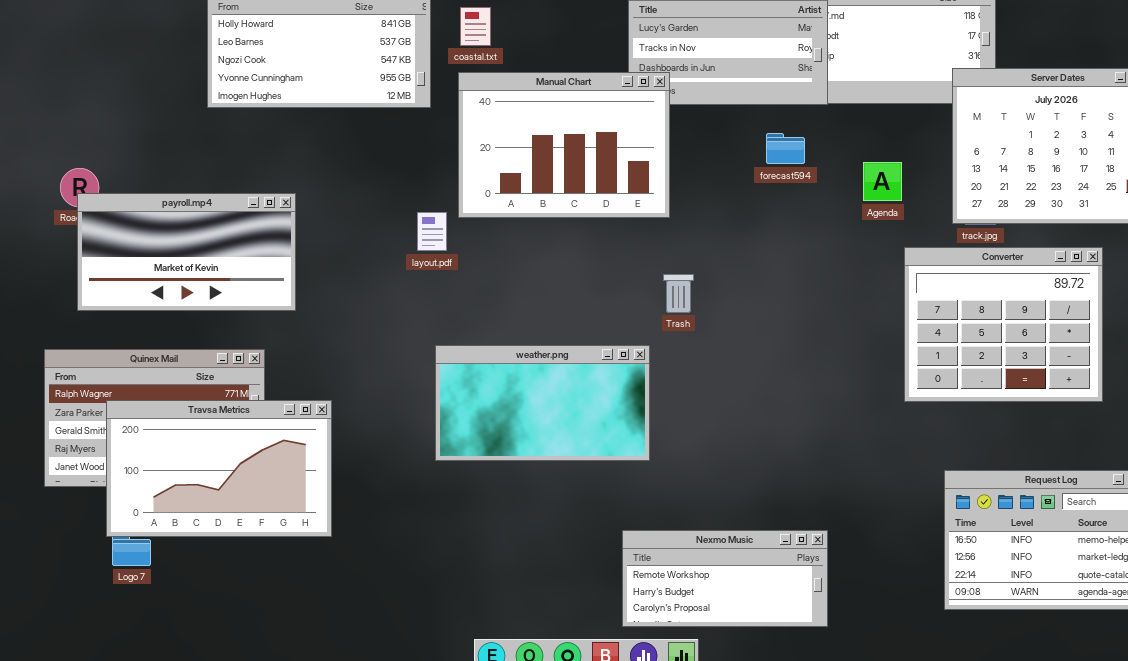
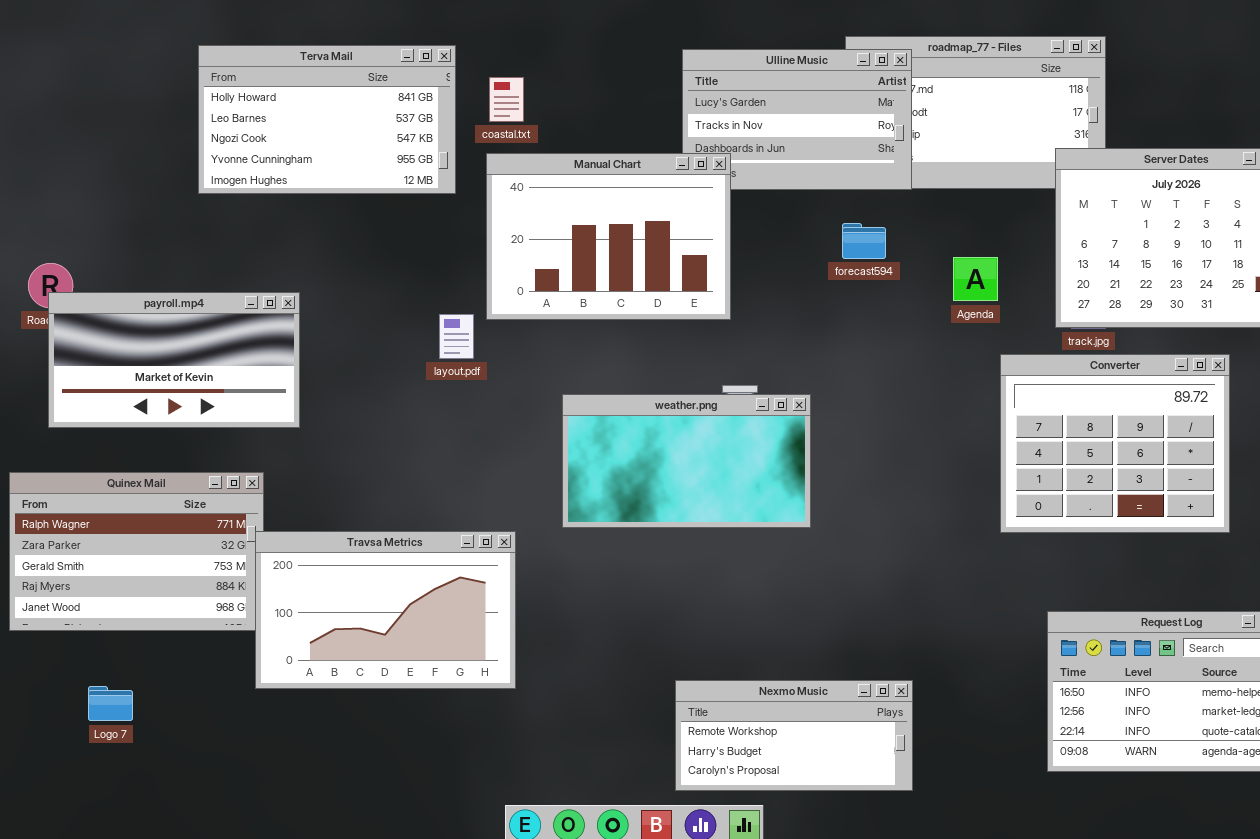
weather.png: [435,345,650,461] -> [562,394,811,528], moved
Travsa Metrics: [106,400,332,537] -> [255,531,516,689], moved

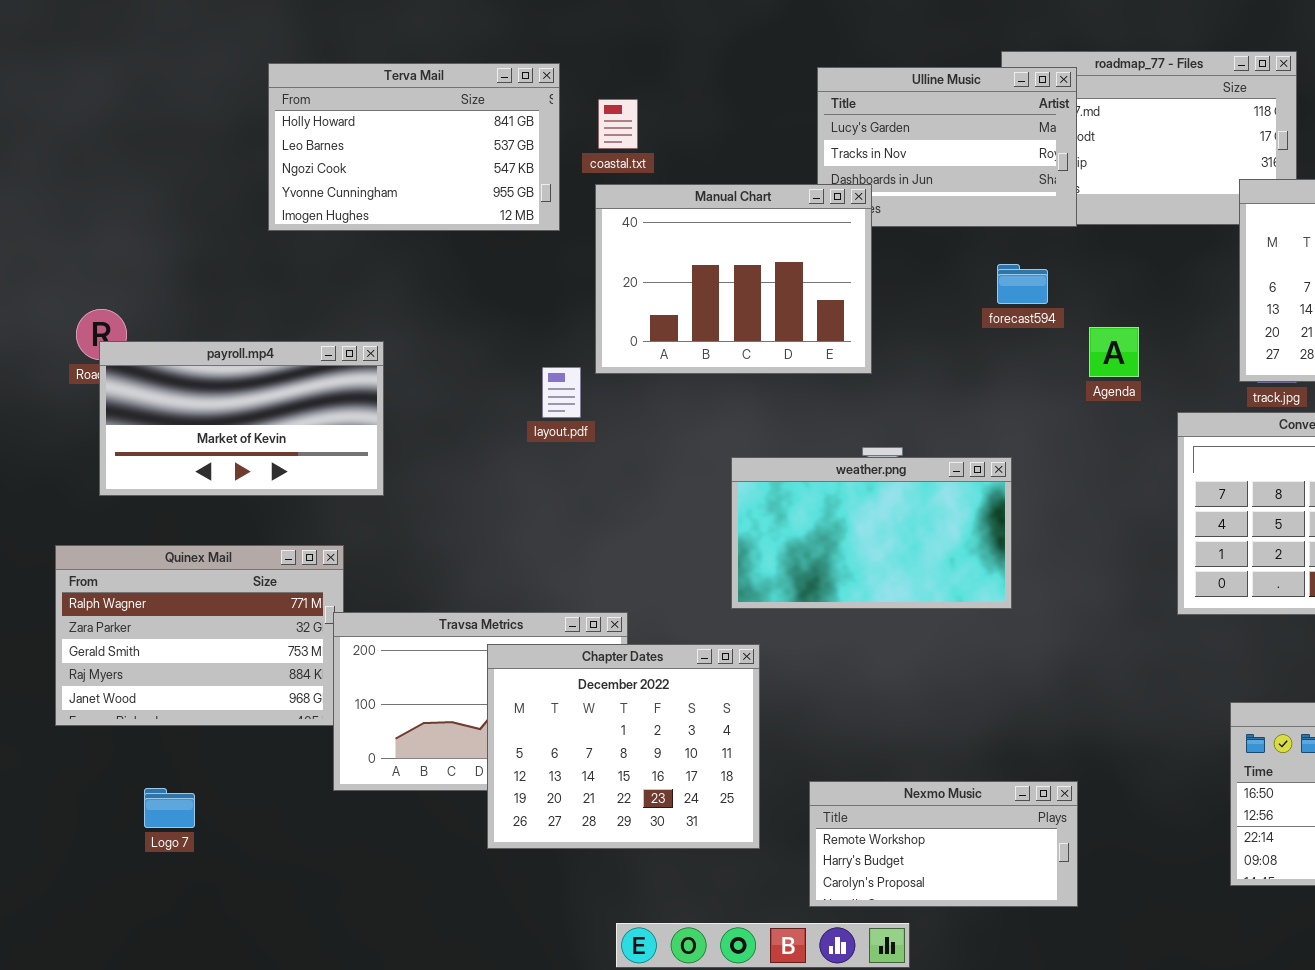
Agenda: [953,257,998,301] -> [1089,327,1139,377], moved
weather.png: [562,394,811,528] -> [731,457,1012,609], moved
Chapter Dates: none -> [487,644,760,849], opened

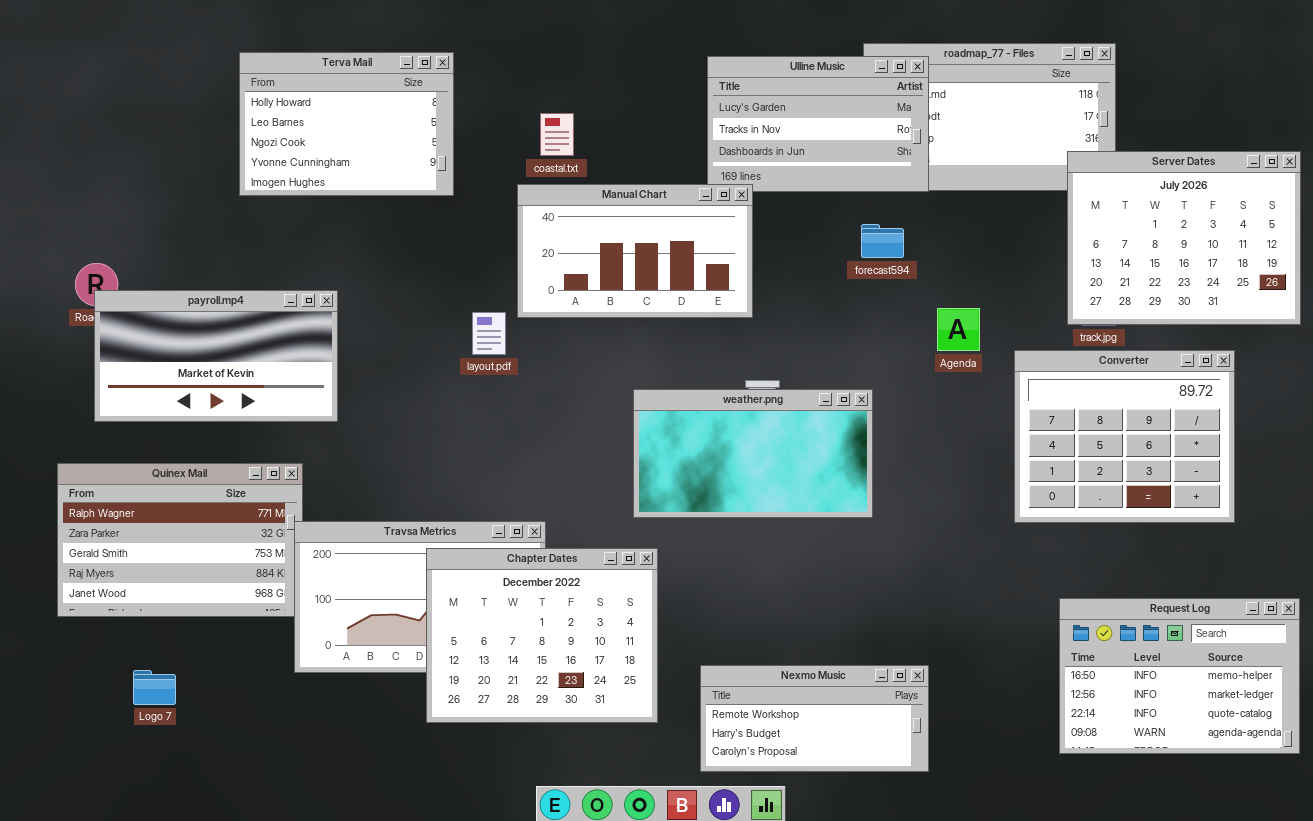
Terva Mail: [268,63,560,231] -> [239,52,454,196], resized
coastal.txt: [598,99,638,149] -> [540,113,574,156], moved
Manual Chart: [595,184,872,374] -> [517,184,753,318], resized
Agenda: [1089,327,1139,377] -> [937,308,980,351], moved

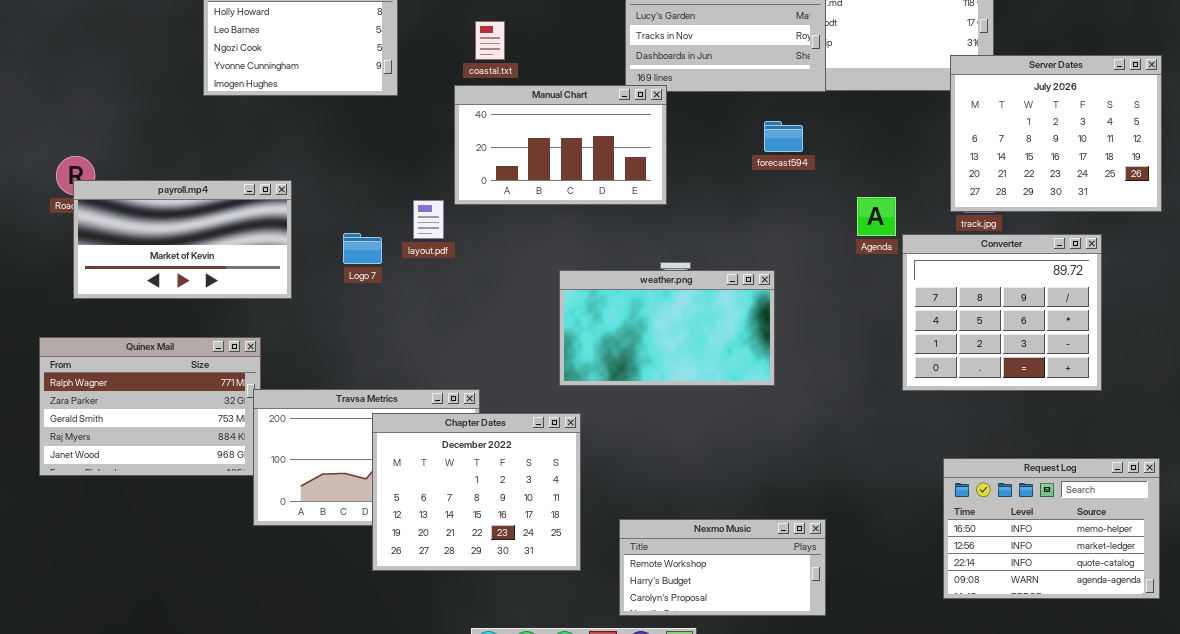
Agenda: [937,308,980,351] -> [857,197,896,236], moved
Logo 7: [133,670,176,705] -> [343,233,382,264], moved

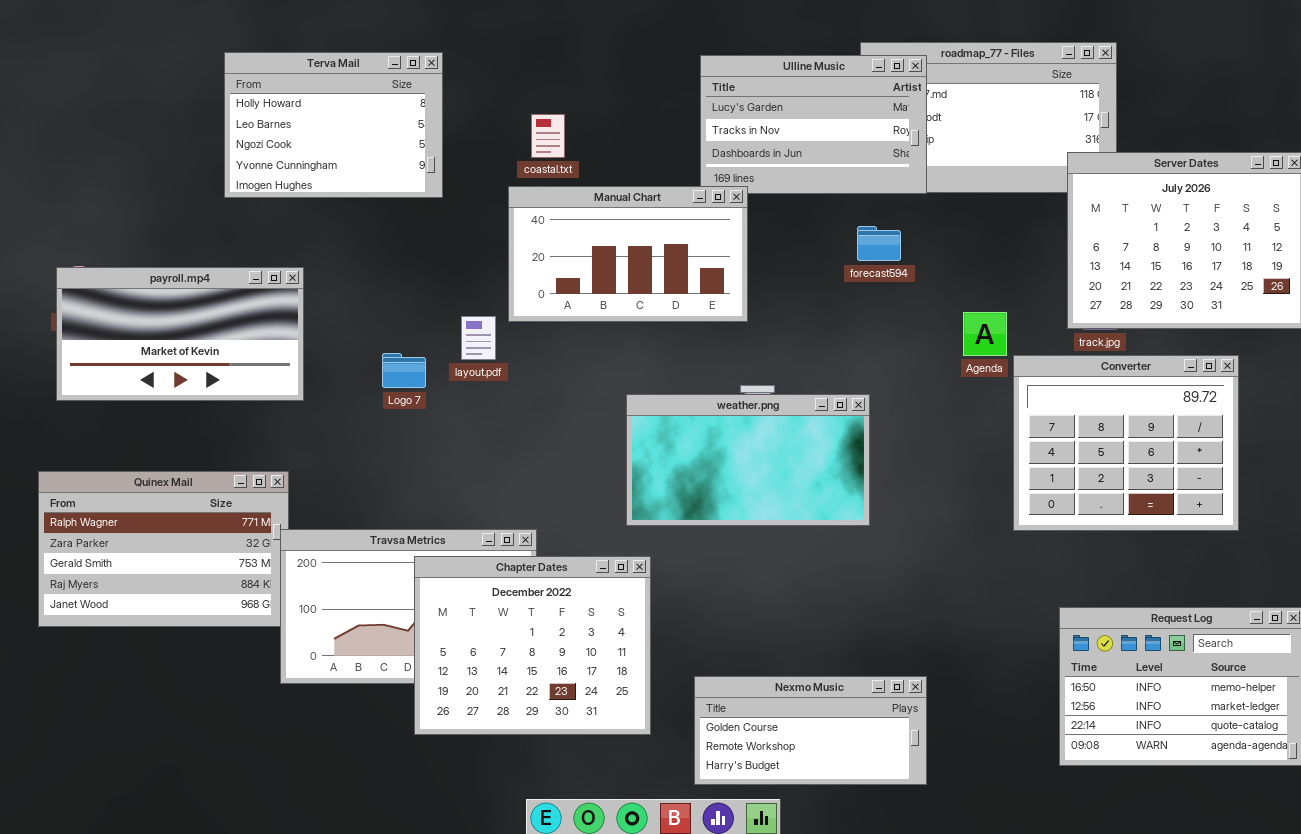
payroll.mp4: [73,180,292,299] -> [56,267,304,401], moved
Nexmo Music: [619,519,826,616] -> [694,676,927,785], scrolled up 1 row

